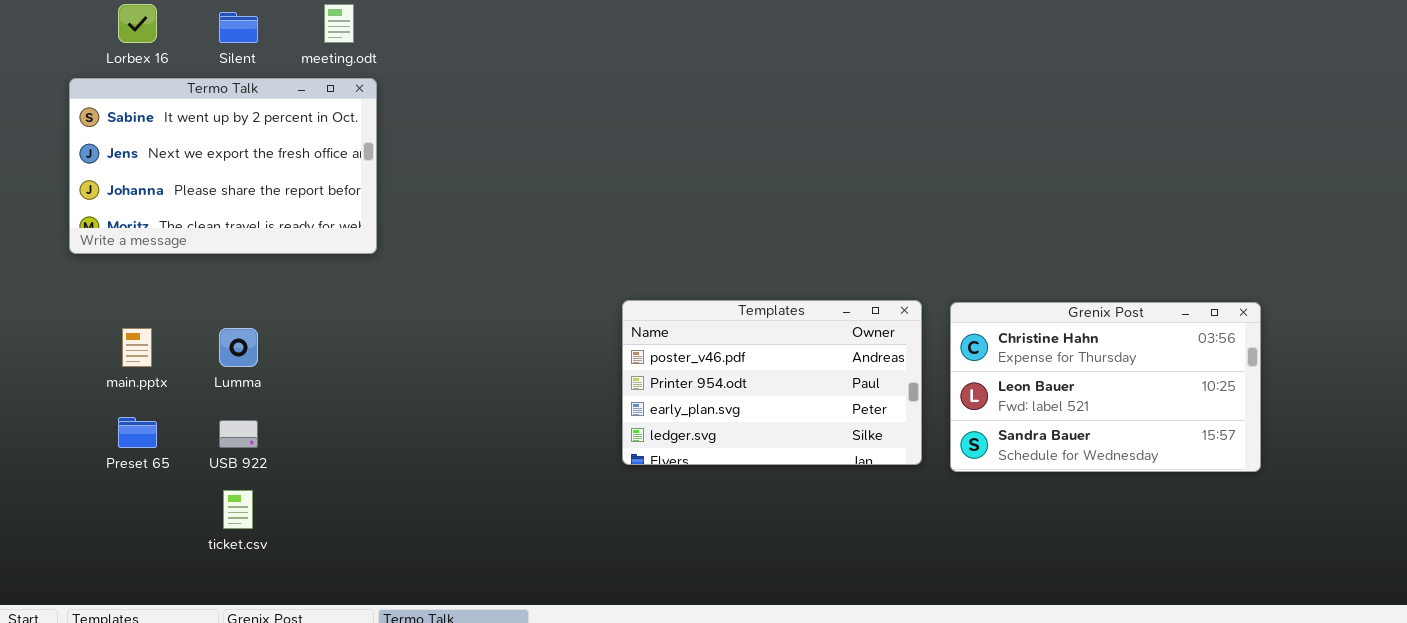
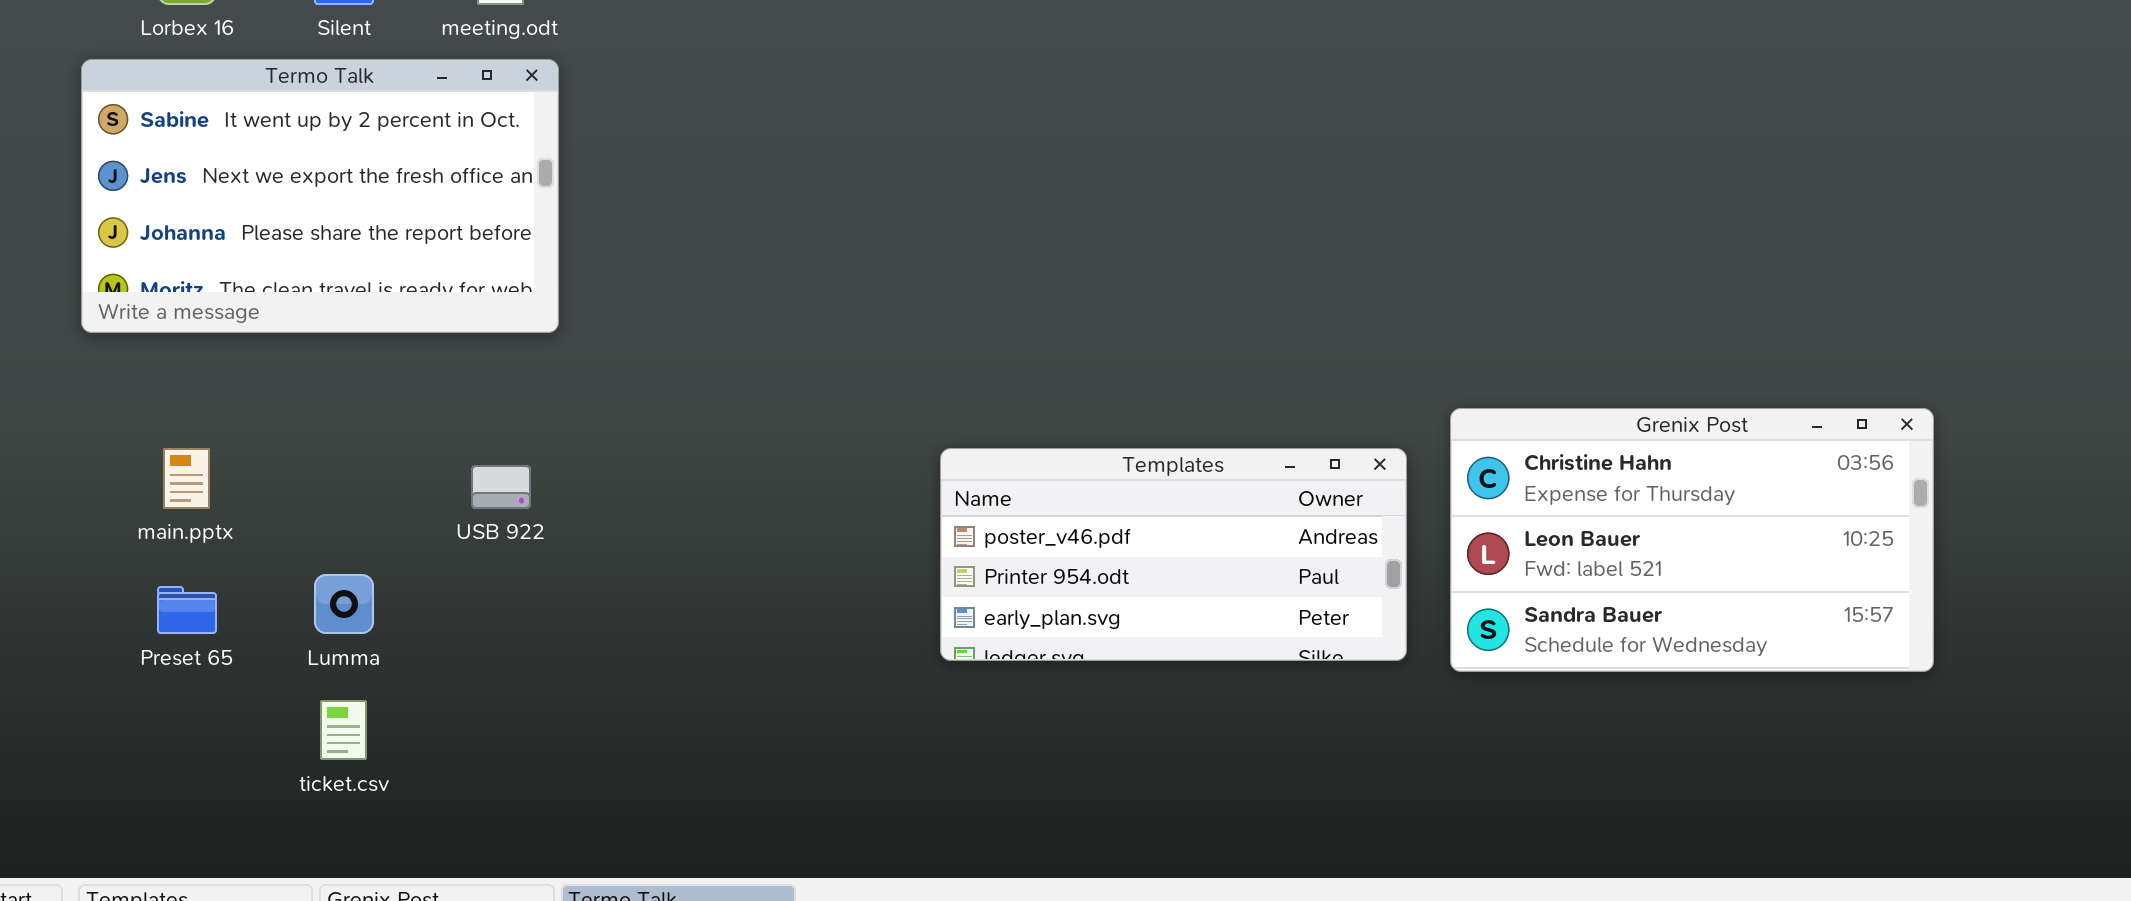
Templates: [622,300,922,465] -> [940,448,1407,661], resized
Lumma: [219,328,258,367] -> [314,574,374,634], moved
USB 922: [219,420,258,448] -> [471,465,531,509], moved

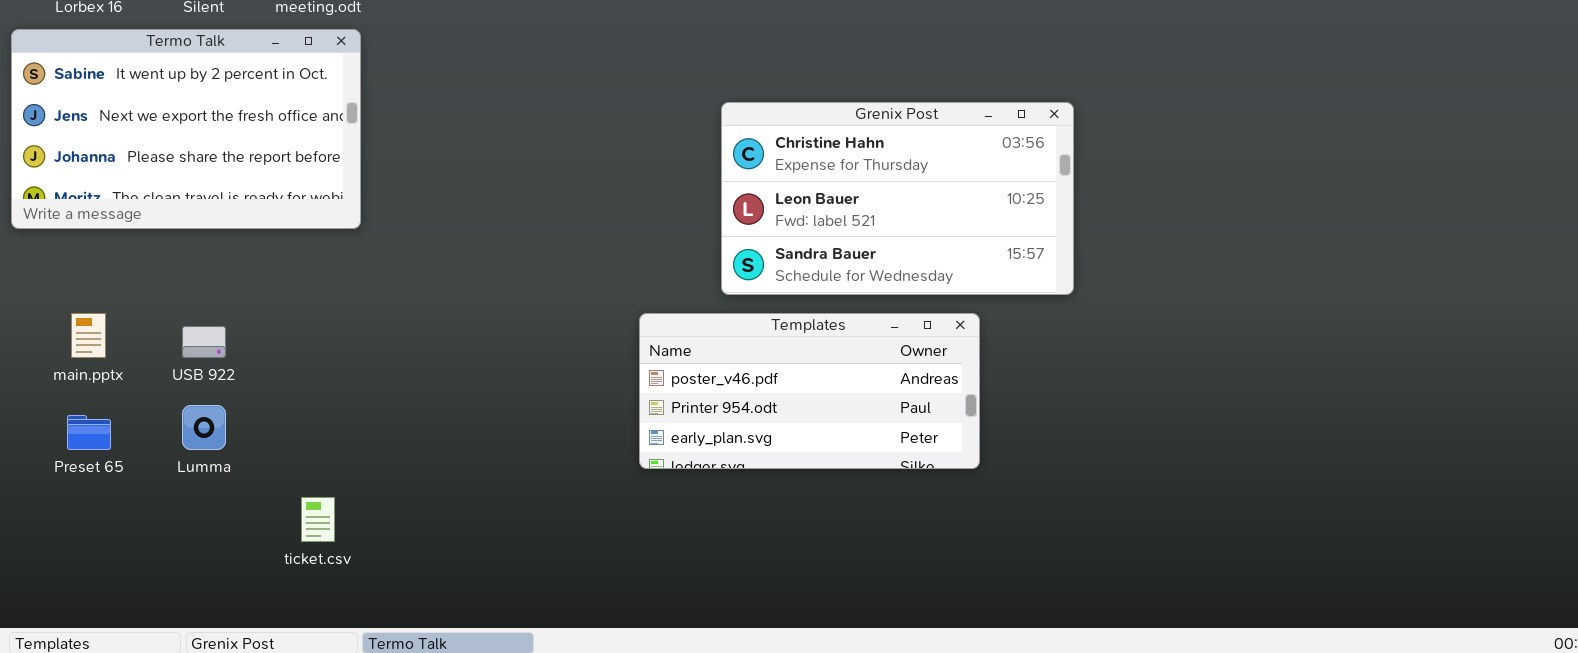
Grenix Post: [1450,408,1934,672] -> [721,102,1074,295], moved
USB 922: [471,465,531,509] -> [182,326,226,358], moved
ticket.csv: [320,700,367,760] -> [301,497,335,542], moved

